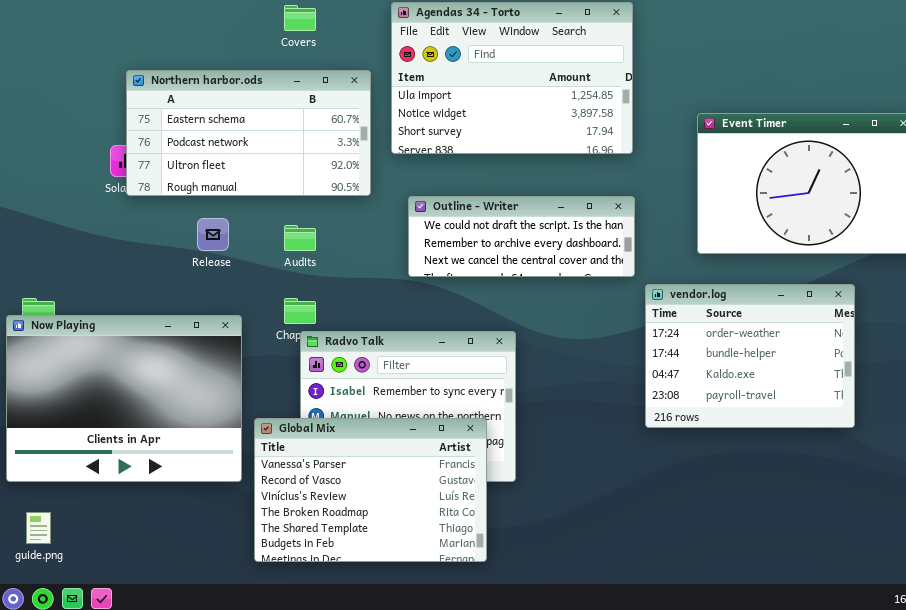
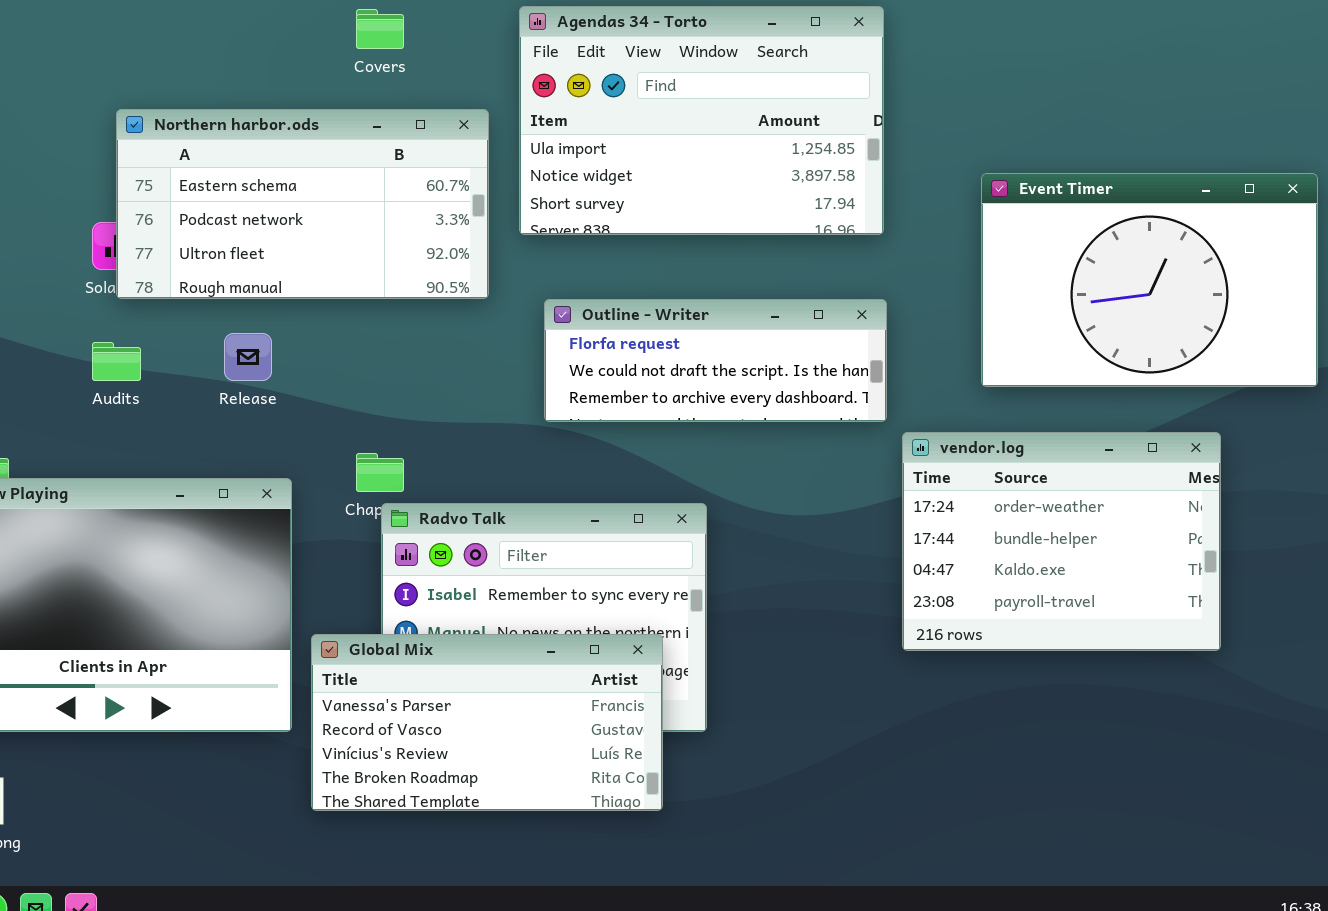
Outline - Writer: [408,196,635,277] -> [544,299,887,422], scrolled up 1 row
Audits: [284,225,316,251] -> [92,342,141,381], moved
Global Mix: [254,418,487,562] -> [311,634,663,811], resized

